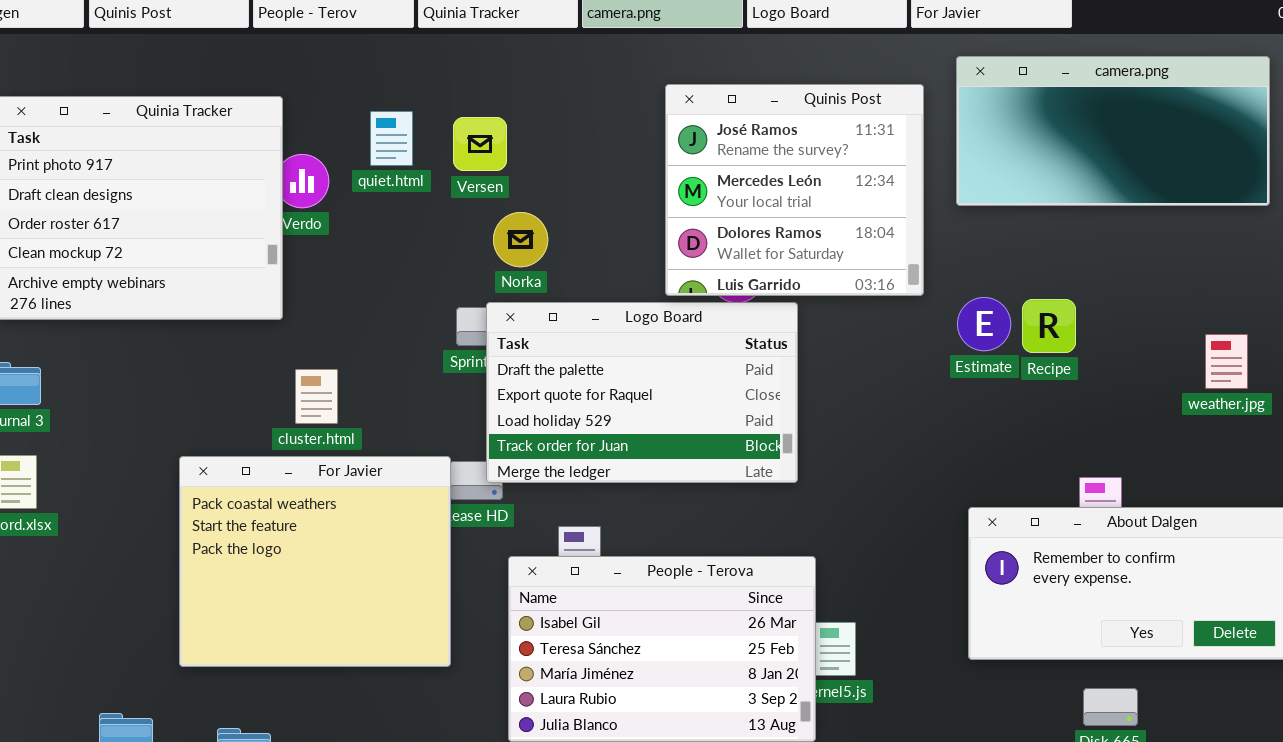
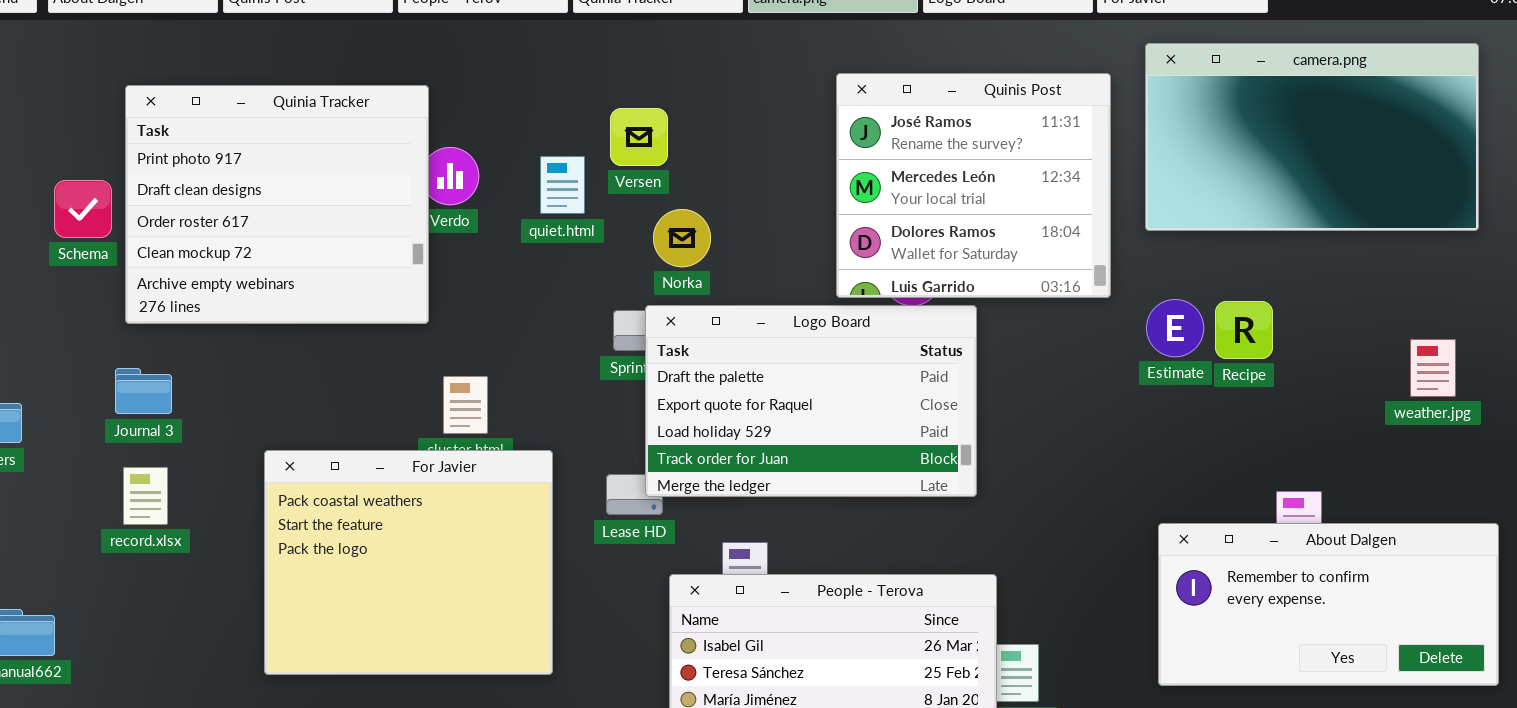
camera.png: [956,56,1270,206] -> [1145,43,1479,231], resized
quiet.html: [370,111,413,166] -> [540,156,585,214], moved
For Javier: [179,456,451,667] -> [264,450,553,675], moved

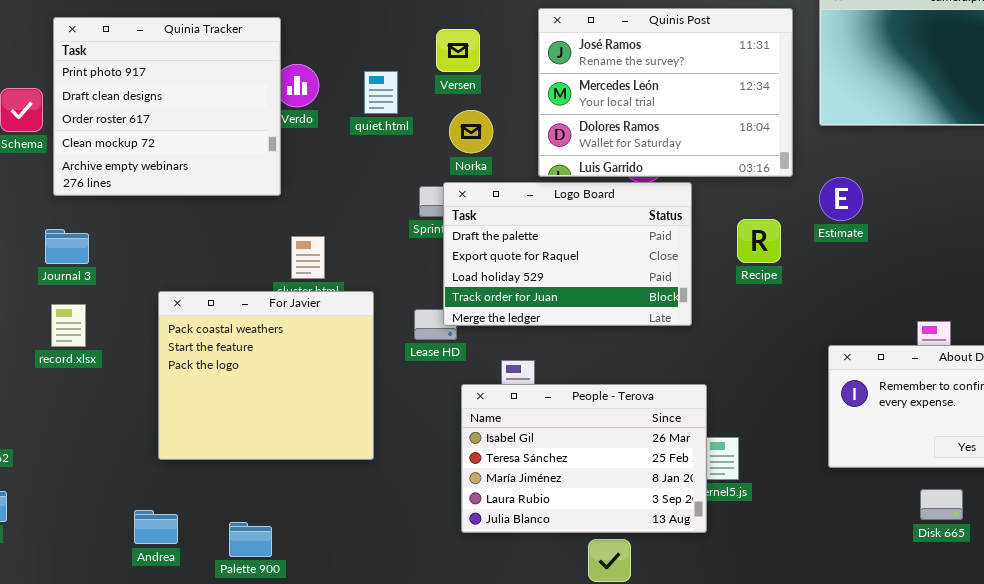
Quinis Post: [836,73,1111,298] -> [538,8,793,177], resized
Versen: [610,108,668,166] -> [436,29,480,72], moved
Recipe: [1215,301,1273,359] -> [737,219,781,263], moved

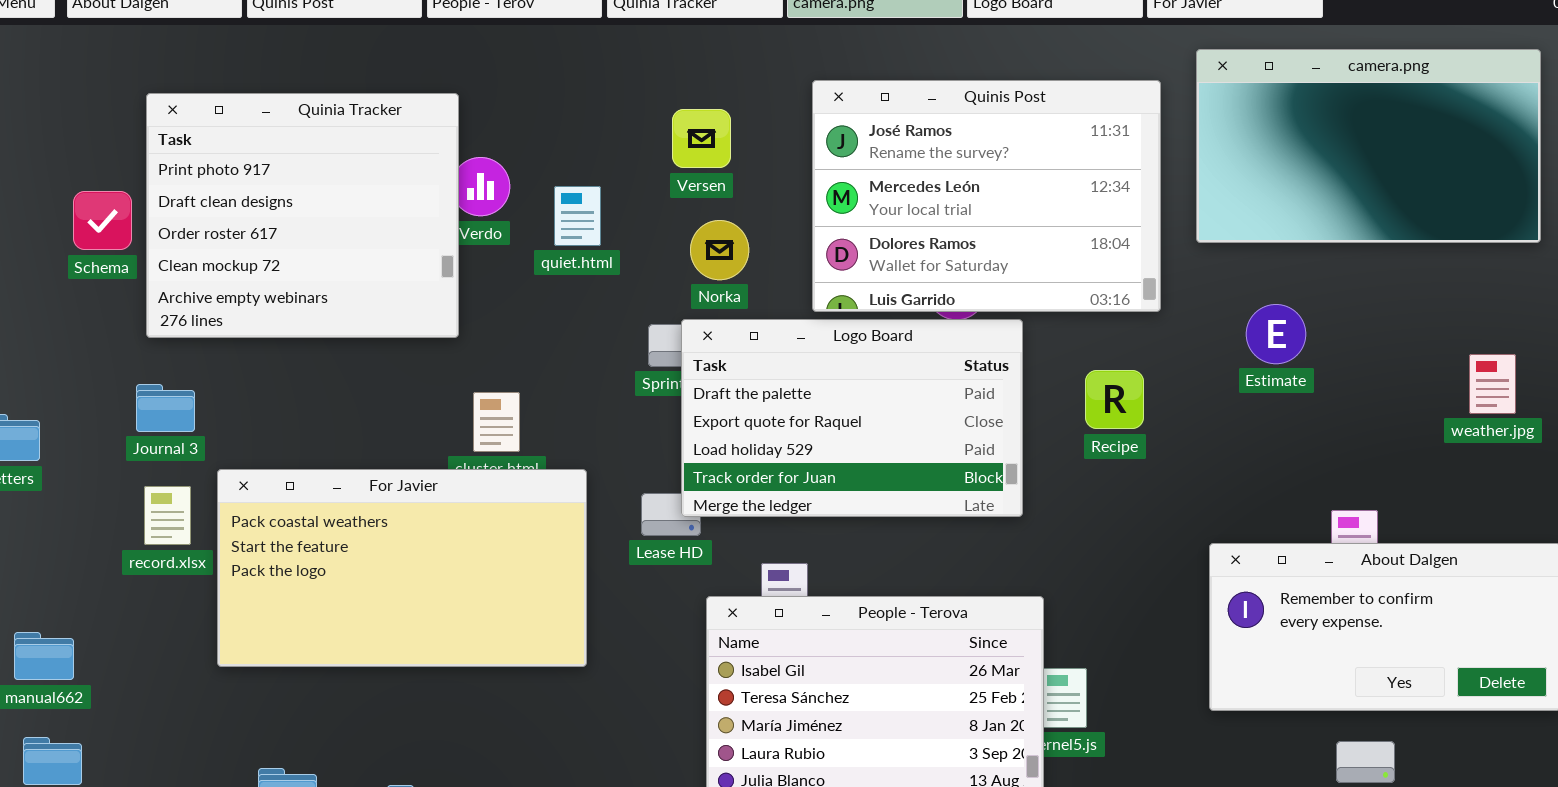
quiet.html: [364,71,398,114] -> [554,186,601,246], moved
Estimate: [819,177,863,221] -> [1246,304,1306,364], moved
For Javier: [158,291,374,460] -> [217,469,587,667], resized

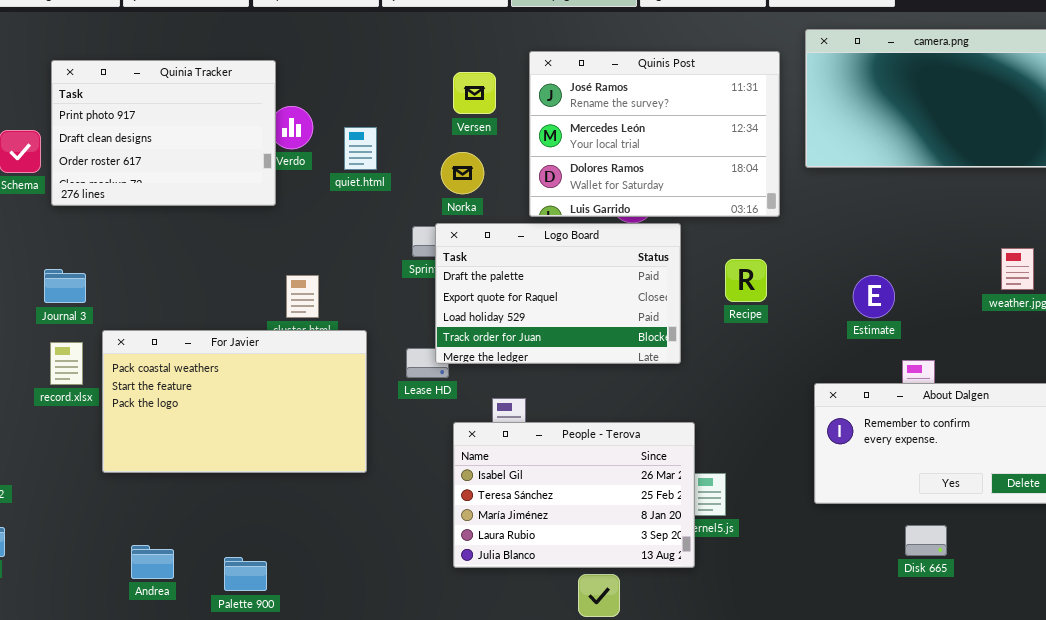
Quinia Tracker: [146,93,459,338] -> [51,60,276,206], resized
Versen: [672,109,731,168] -> [453,72,496,114], moved
Estimate: [1246,304,1306,364] -> [853,275,895,318], moved

